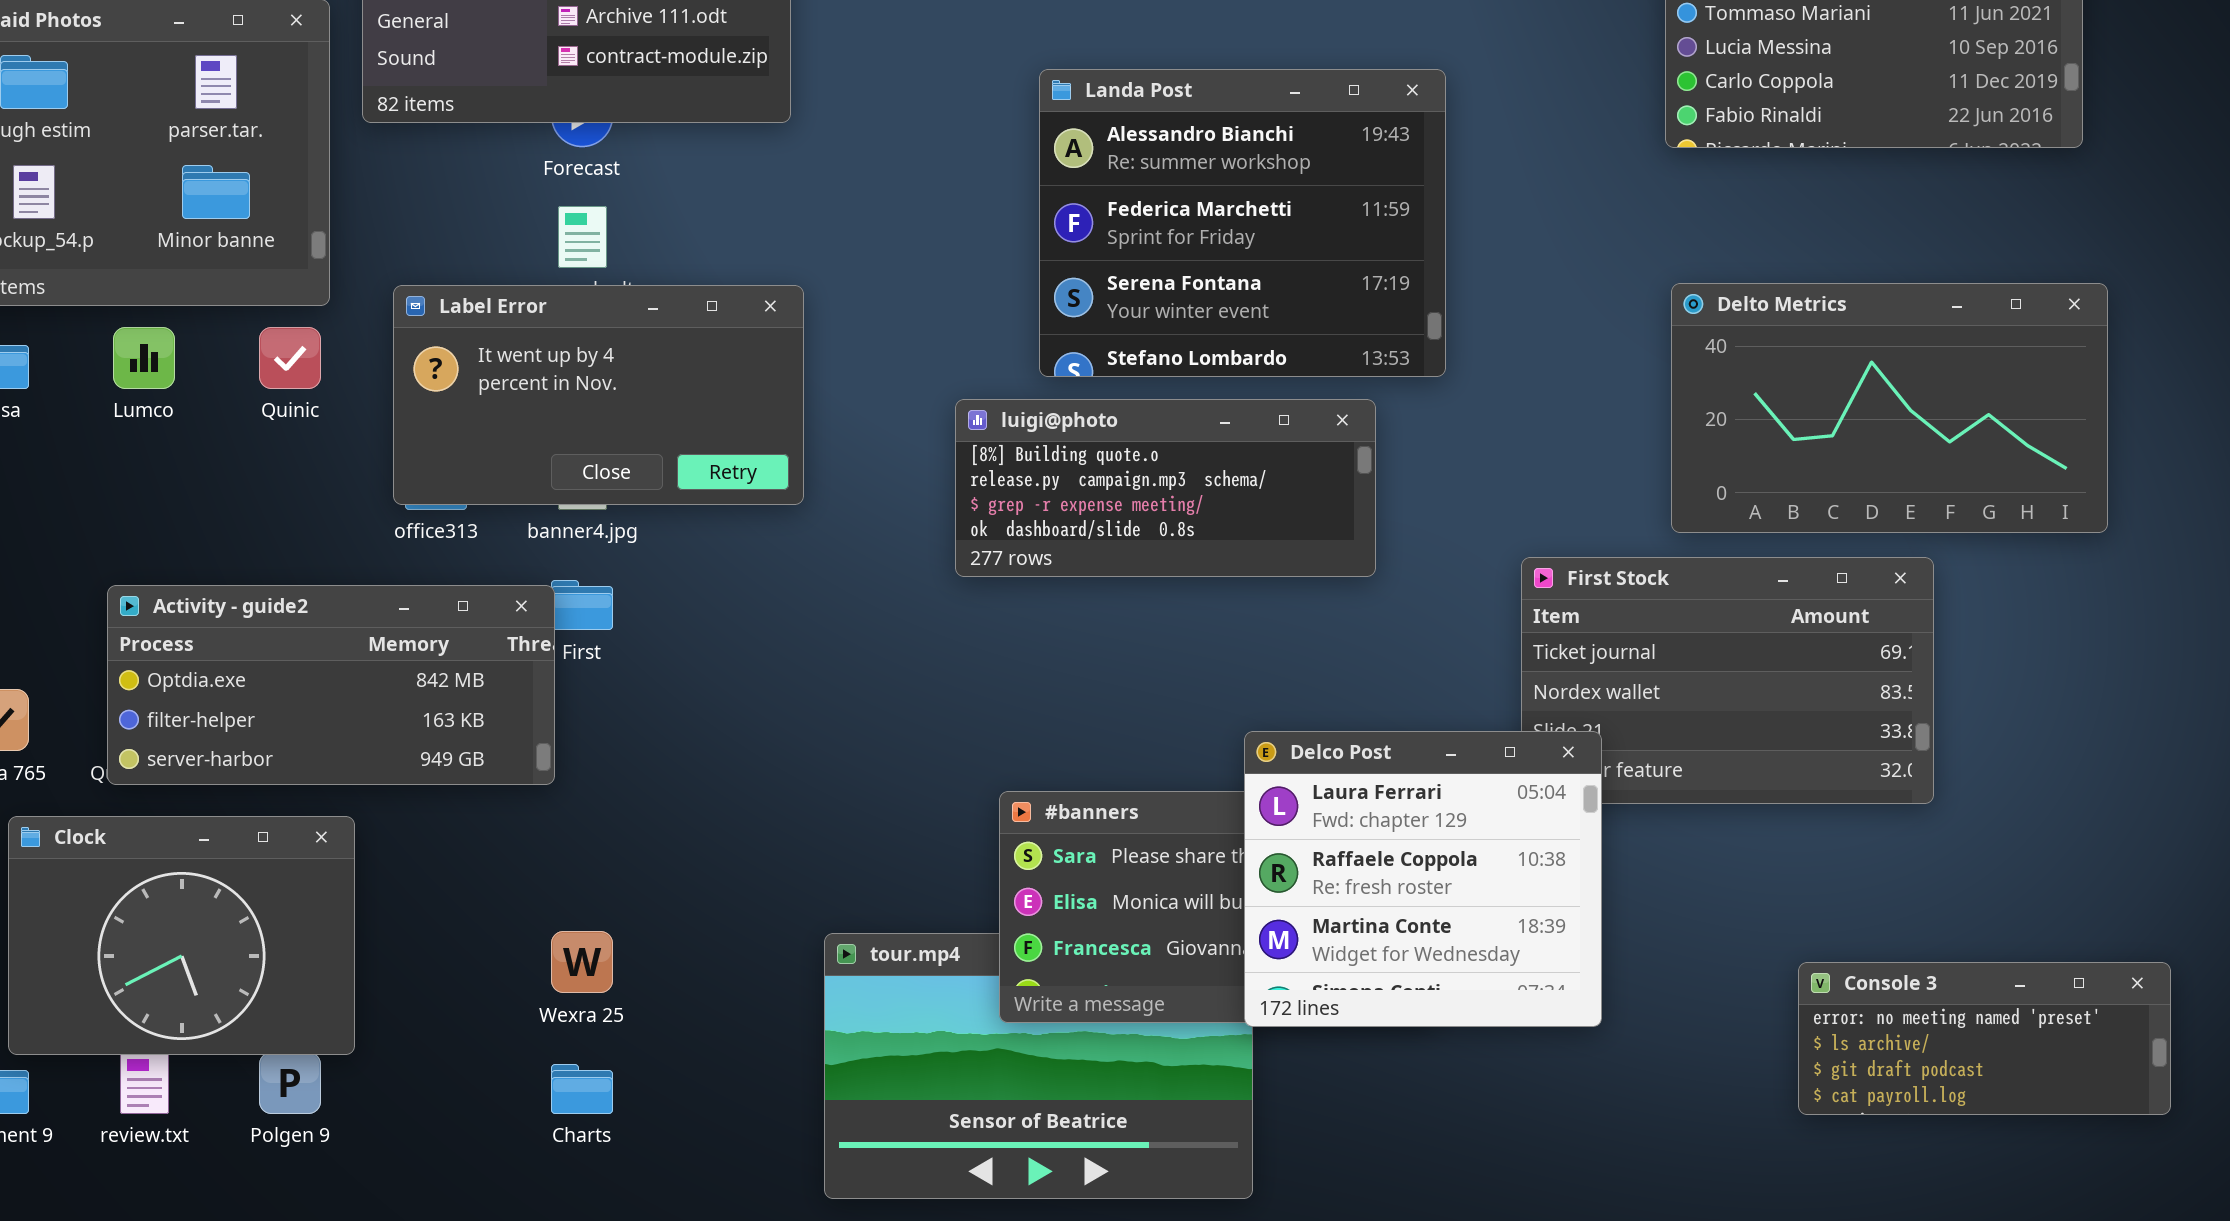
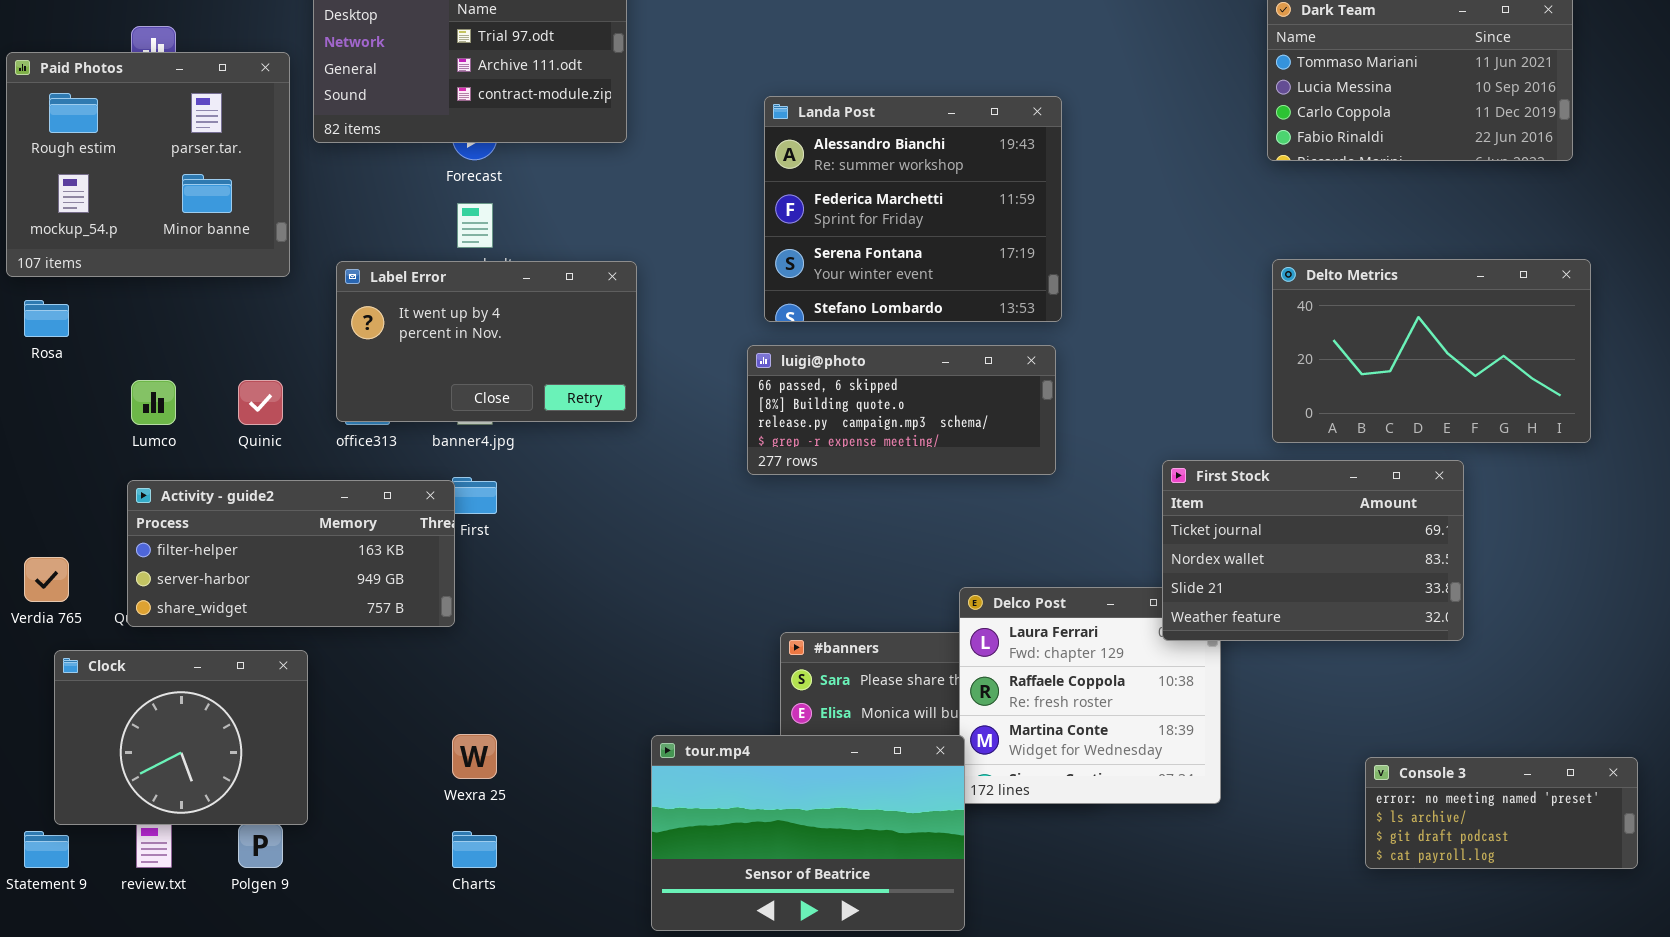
Landa Post: [1039,69,1446,377] -> [764,96,1062,322], moved
Lumco: [113,327,175,389] -> [131,380,176,425], moved
Quinic: [259,327,321,389] -> [238,380,283,425], moved
luigi@photo: [955,399,1376,577] -> [747,345,1056,475], scrolled up 1 row
First Stock: [1521,557,1934,804] -> [1162,460,1464,641], raised
Activity - guide2: [107,585,555,785] -> [127,480,455,627], scrolled down 1 row
tour.mp4: [824,933,1253,1199] -> [651,735,965,931], raised

